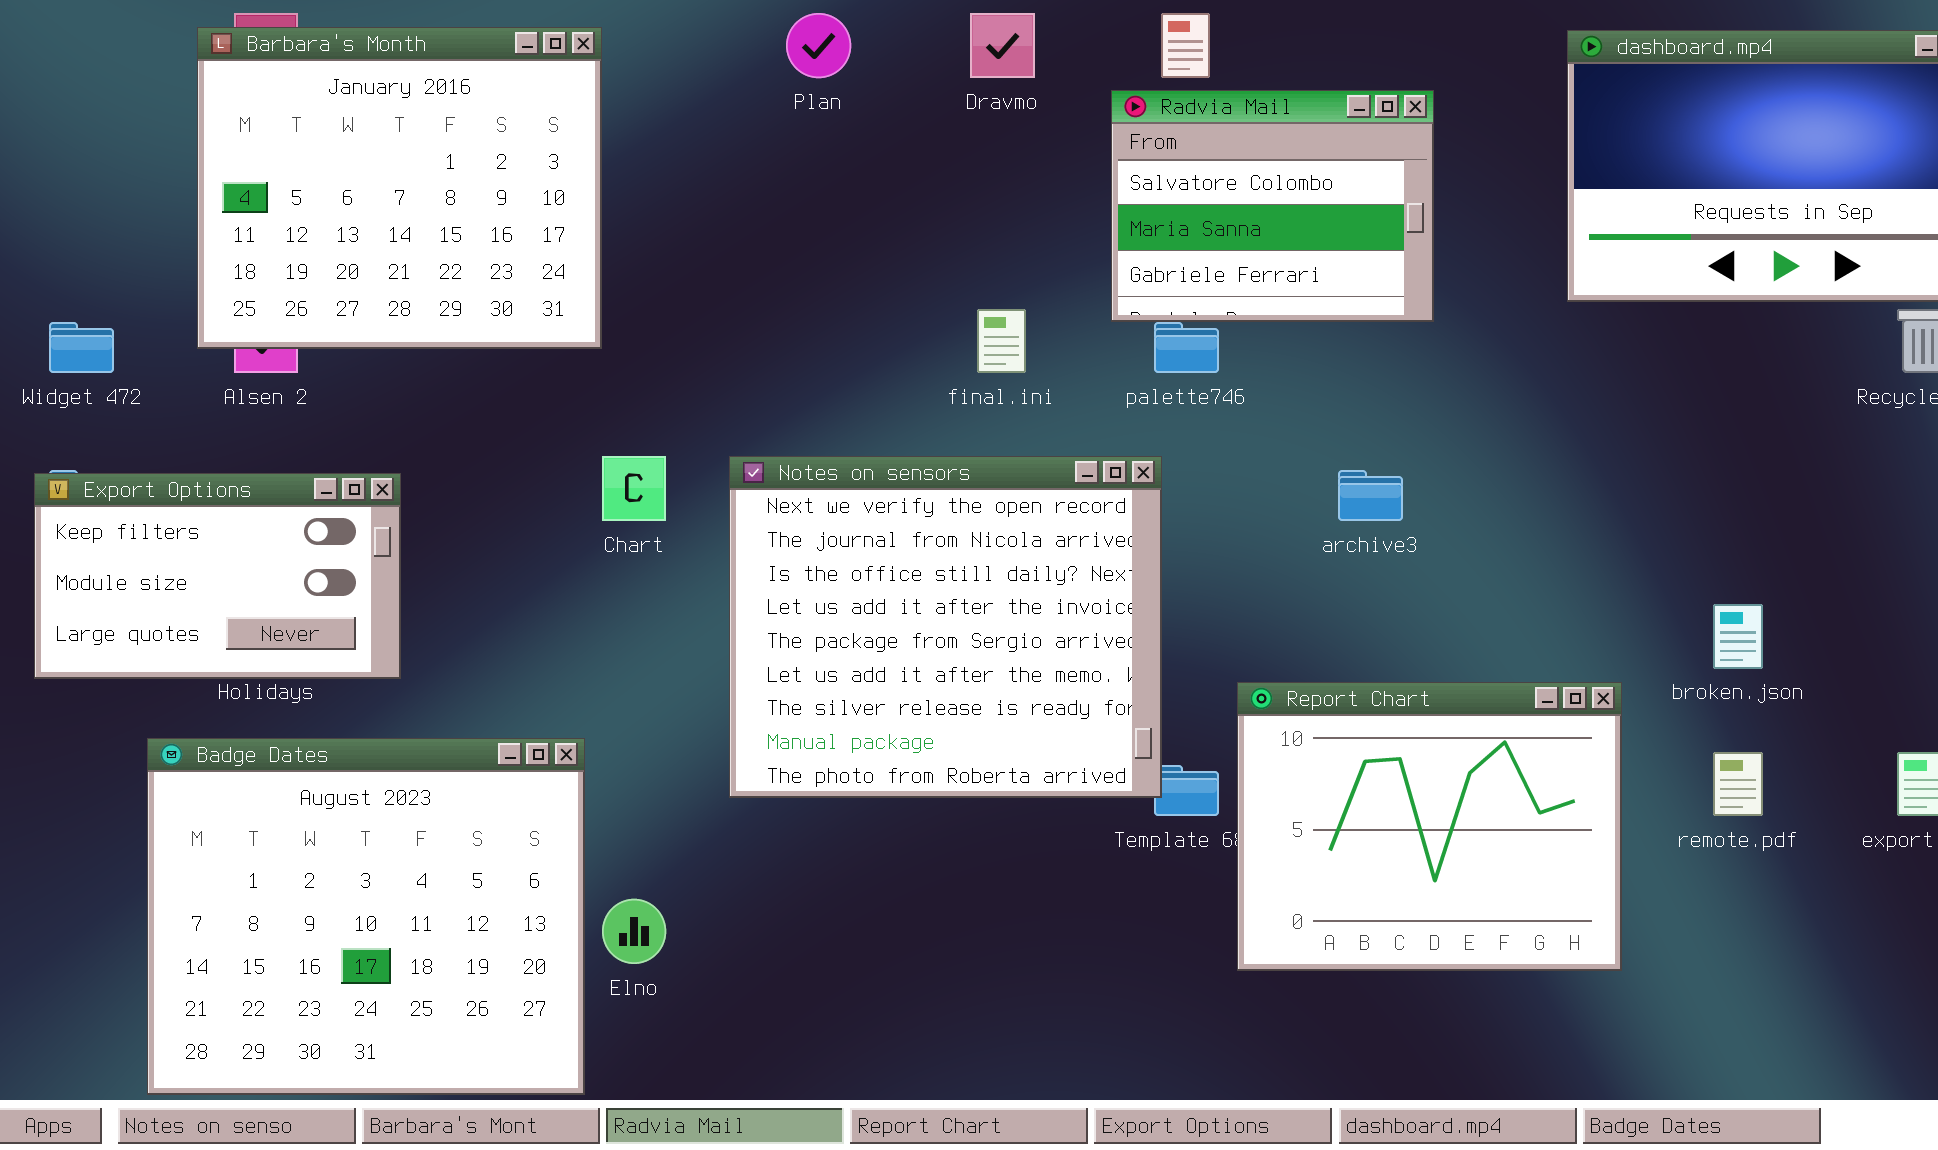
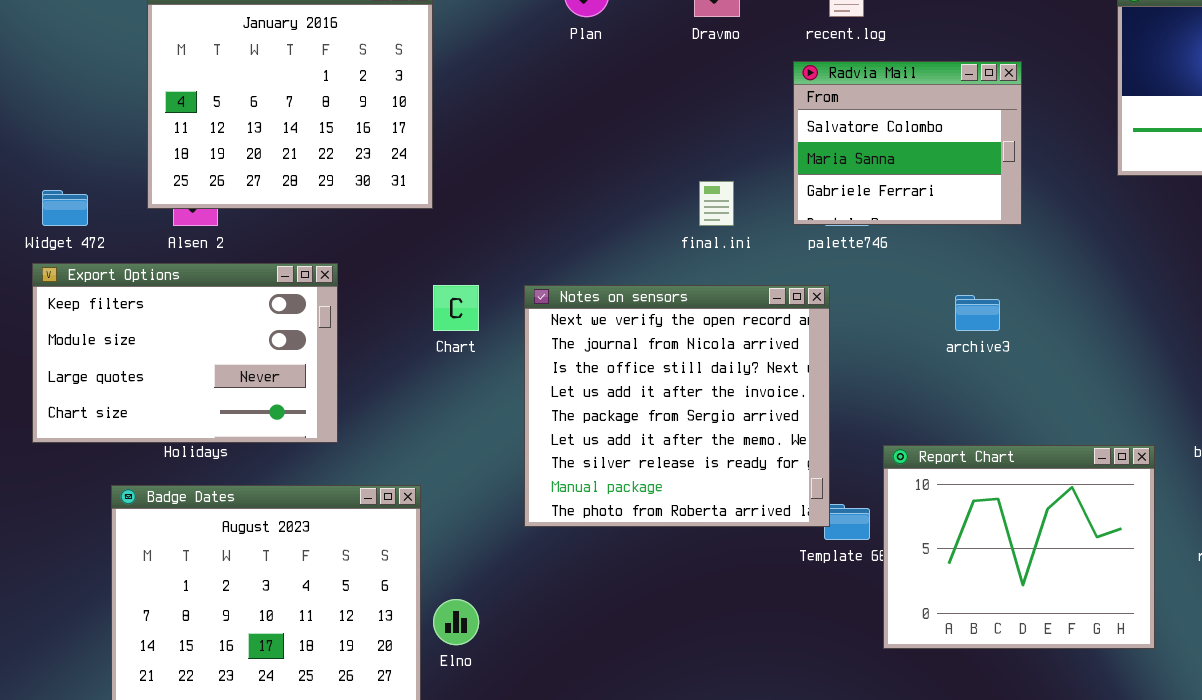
Radvia Mail: [1111,90,1434,322] -> [793,61,1022,225], moved
Export Options: [34,473,401,679] -> [32,263,338,443], resized

